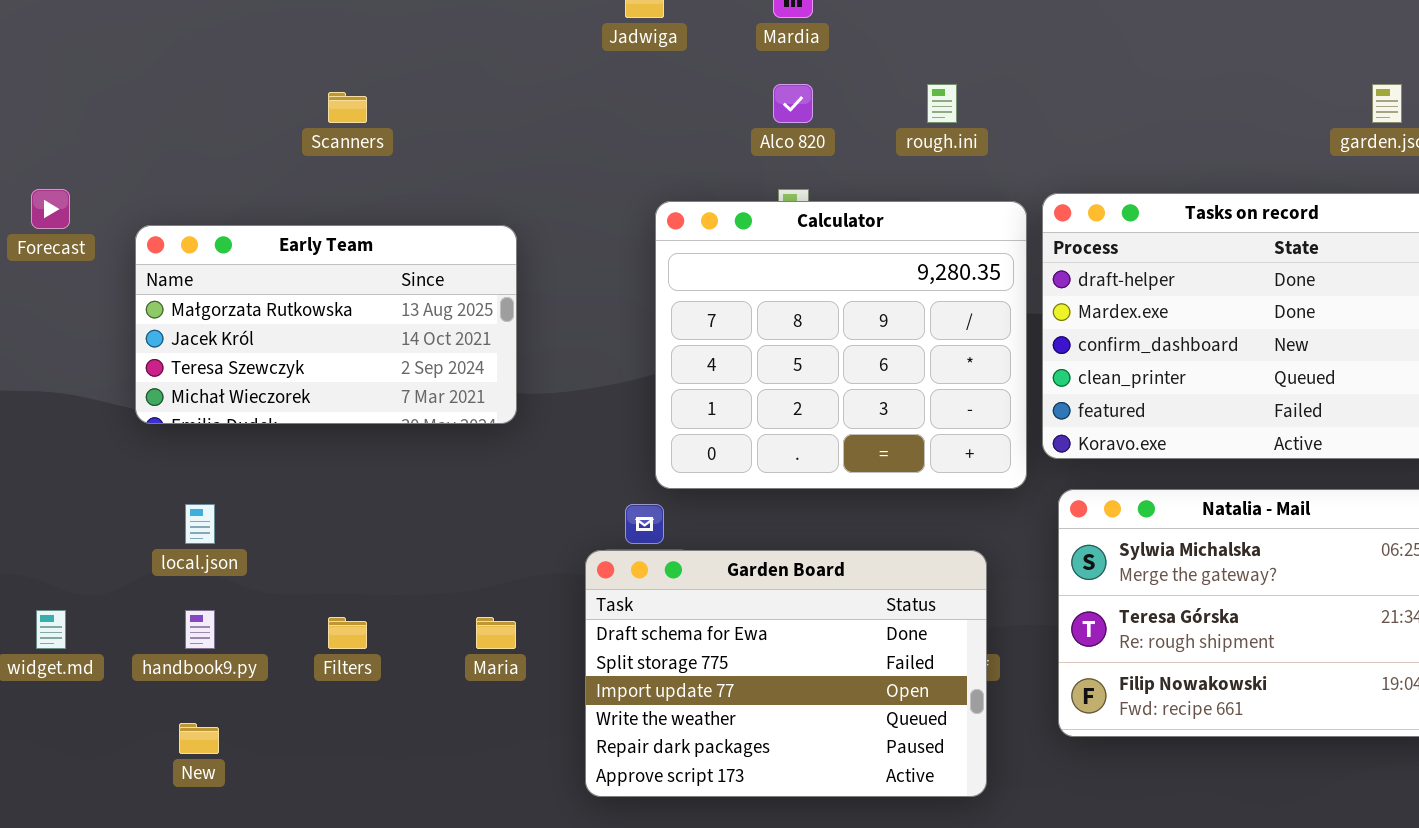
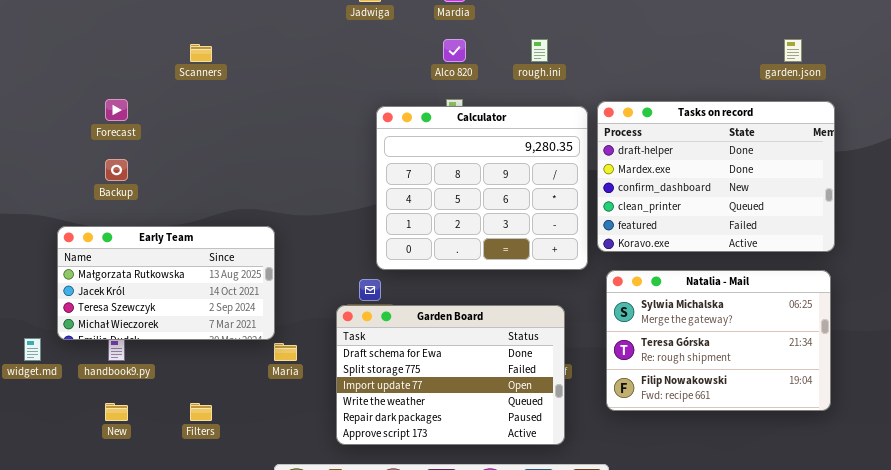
Forecast: [31,189,70,229] -> [105,99,128,121], moved
Early Team: [135,225,517,424] -> [57,226,275,340], moved
Filters: [328,617,367,649] -> [190,403,212,421], moved

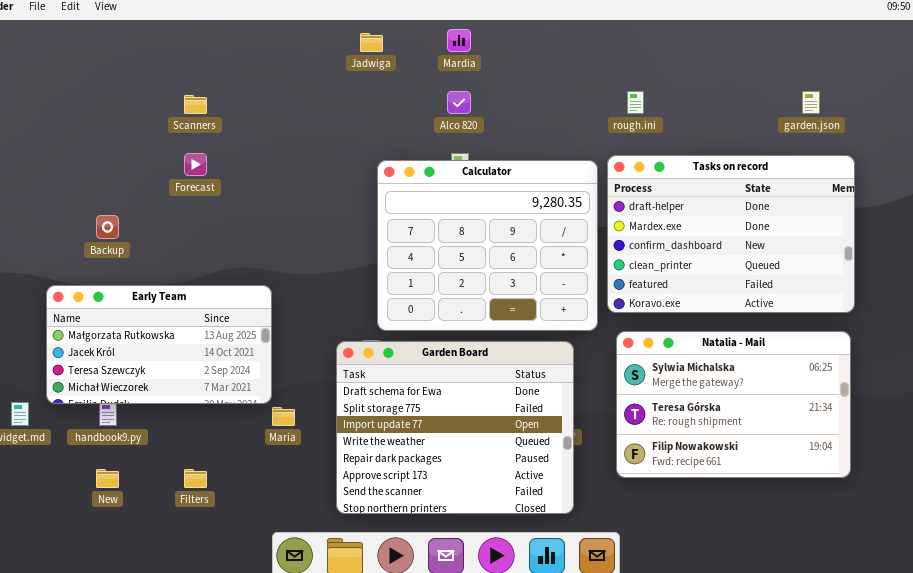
rough.ini: [531,39,548,62] -> [627,91,644,114], moved
Forecast: [105,99,128,121] -> [184,153,207,176], moved
Garden Board: [336,305,565,445] -> [336,341,574,514], resized

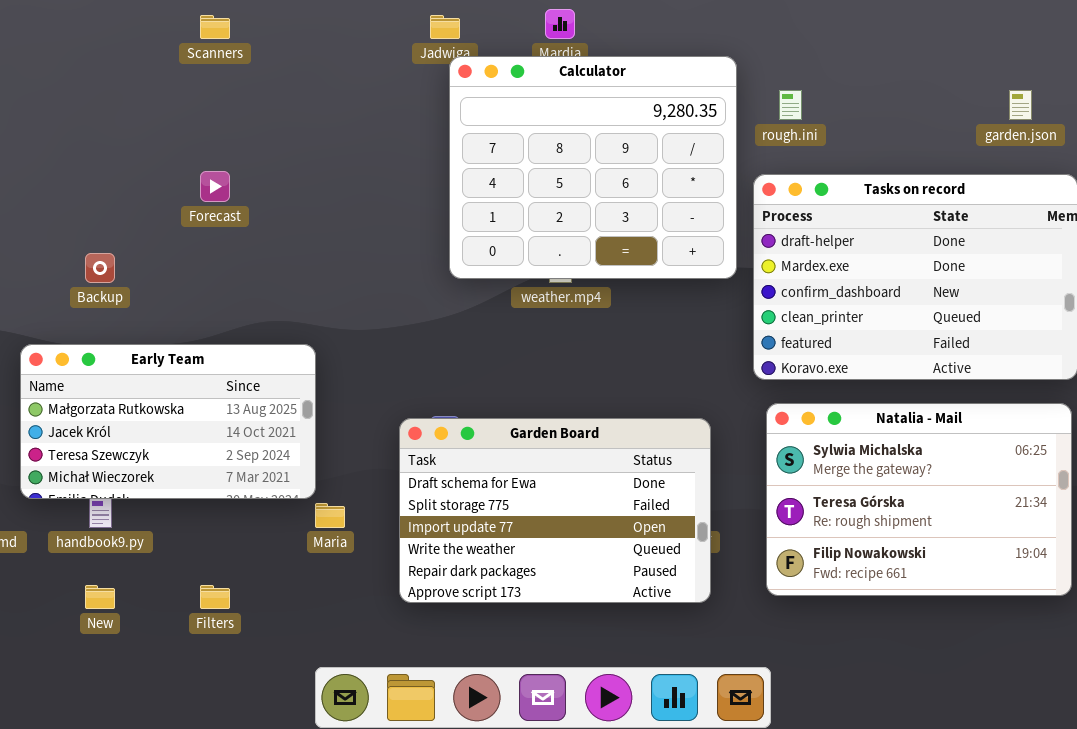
Scanners: [184,95,207,114] -> [200,15,230,39], moved
Calculator: [377,160,598,331] -> [449,56,737,279], moved
Garden Board: [336,341,574,514] -> [399,418,711,603], resized

